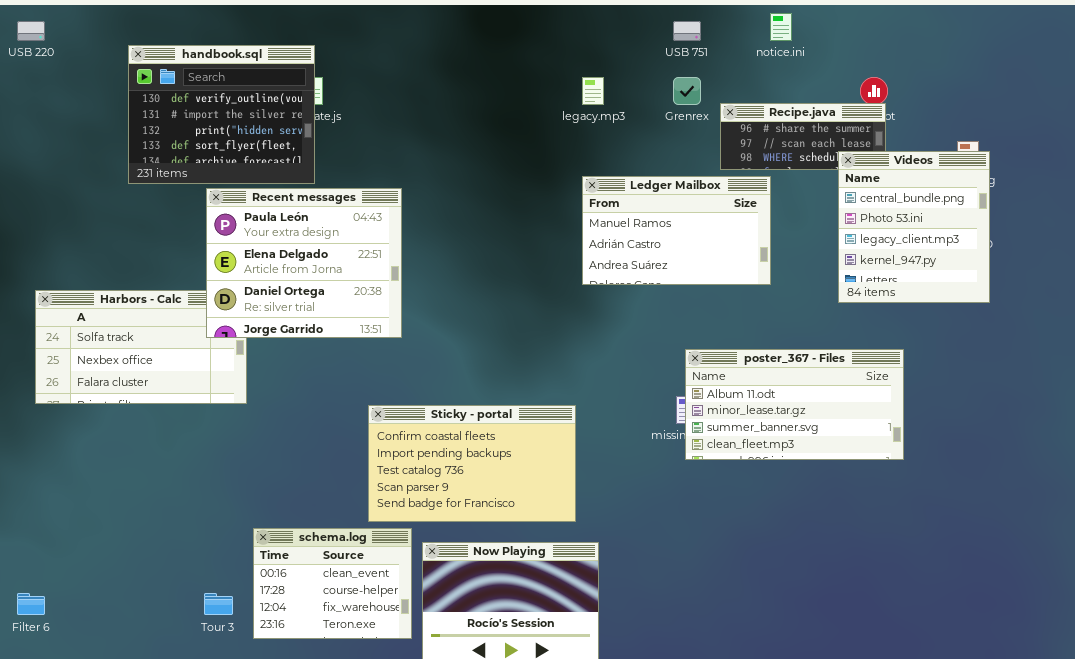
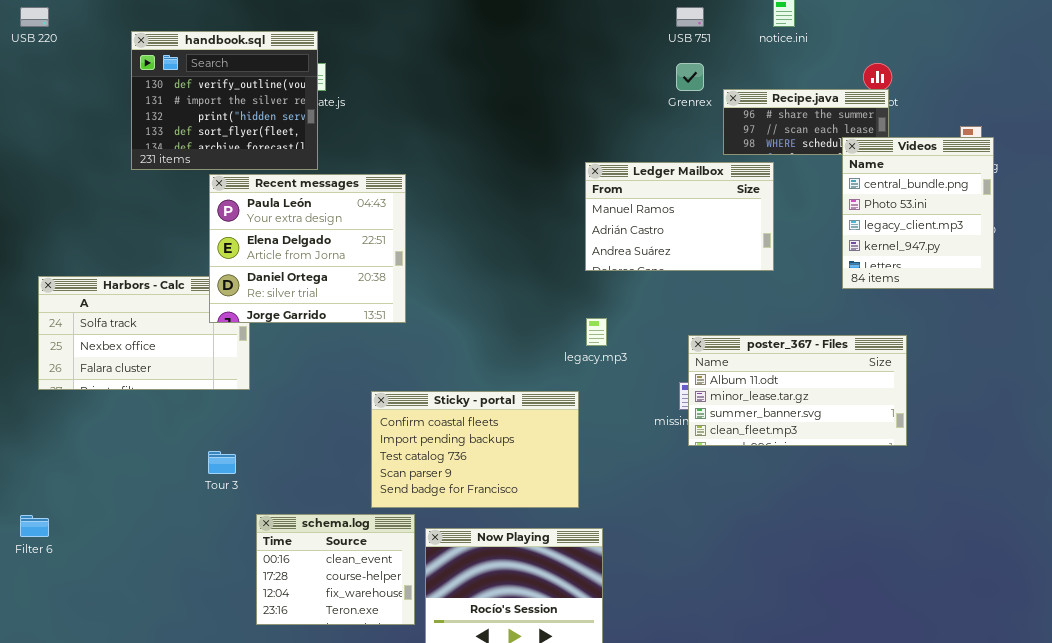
legacy.mp3: [582,77,604,105] -> [586,318,607,346], moved
Filter 6: [17,593,45,615] -> [20,515,49,537], moved
Tour 3: [204,593,233,615] -> [208,451,236,474], moved

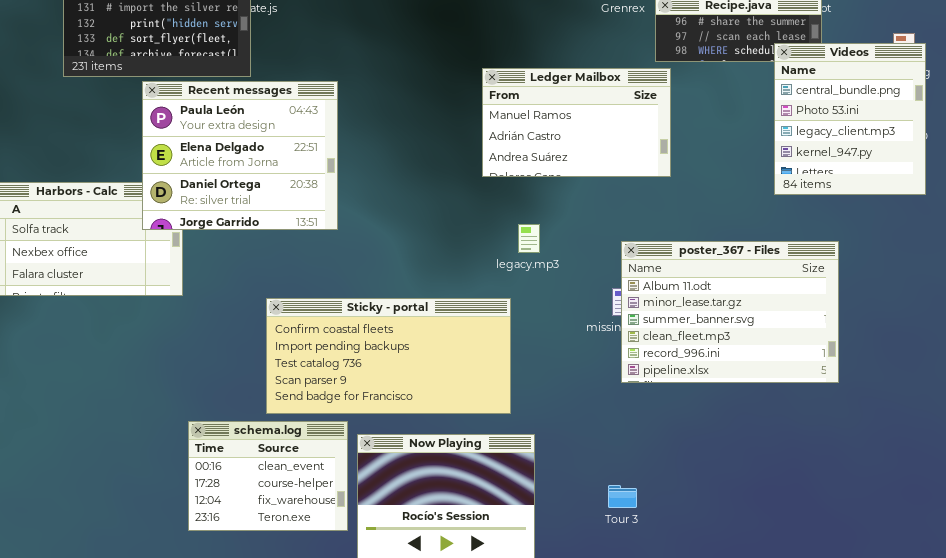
Ledger Mailbox: [585,162,774,271] -> [482,68,671,177], moved
poster_367 - Files: [688,335,907,446] -> [621,241,839,383], resized
Sticky - portal: [371,391,579,508] -> [266,298,511,414], resized
Tour 3: [208,451,236,474] -> [608,485,637,508], moved

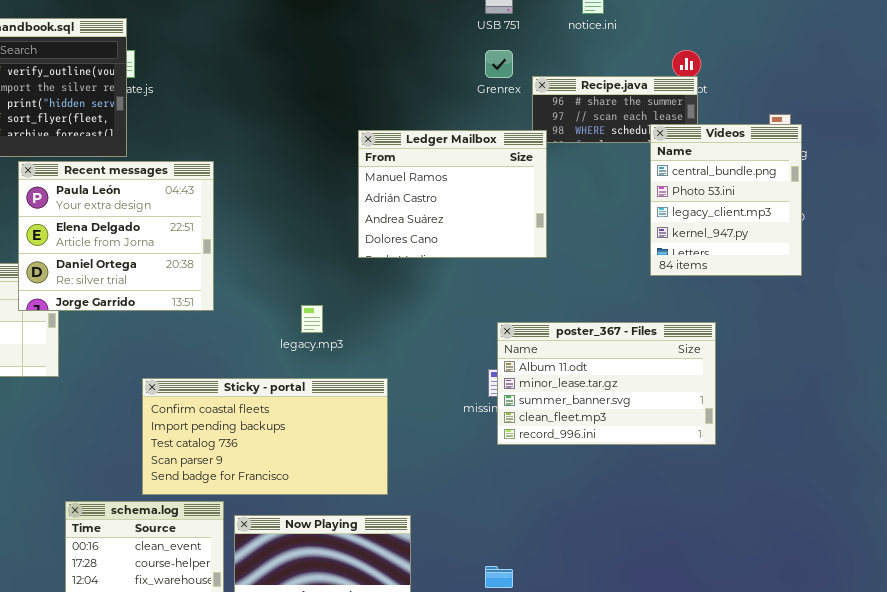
Ledger Mailbox: [482,68,671,177] -> [358,130,547,258], resized
legacy.mp3: [518,224,540,253] -> [301,305,323,333], moved
poster_367 - Files: [621,241,839,383] -> [497,322,716,445], resized

